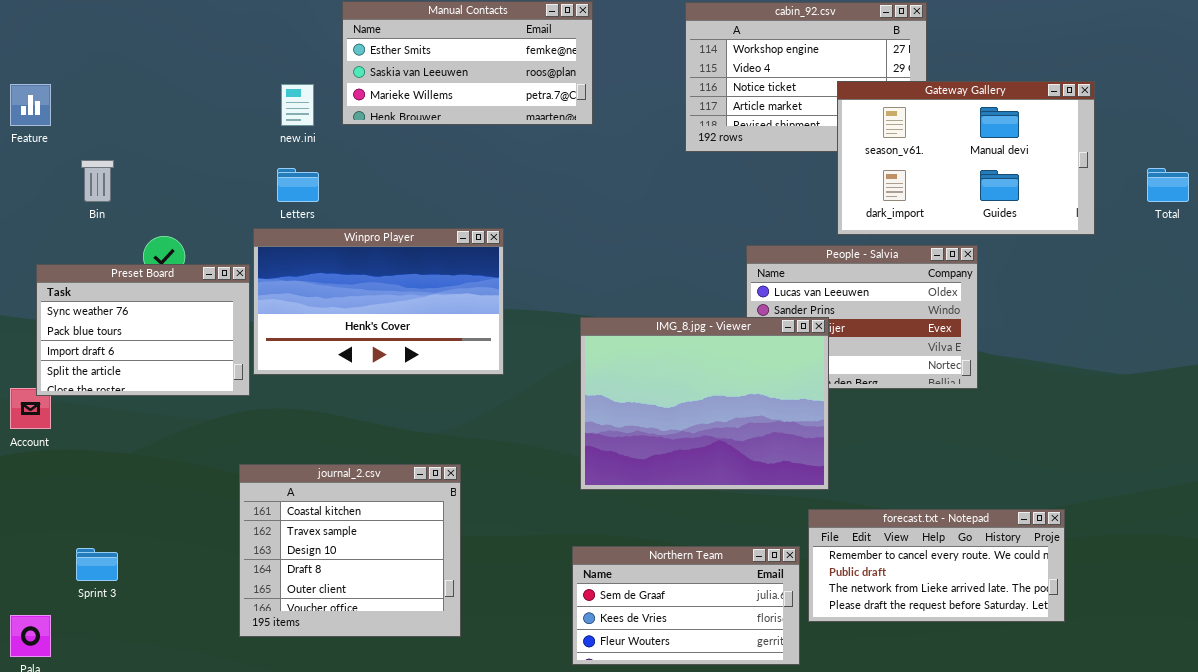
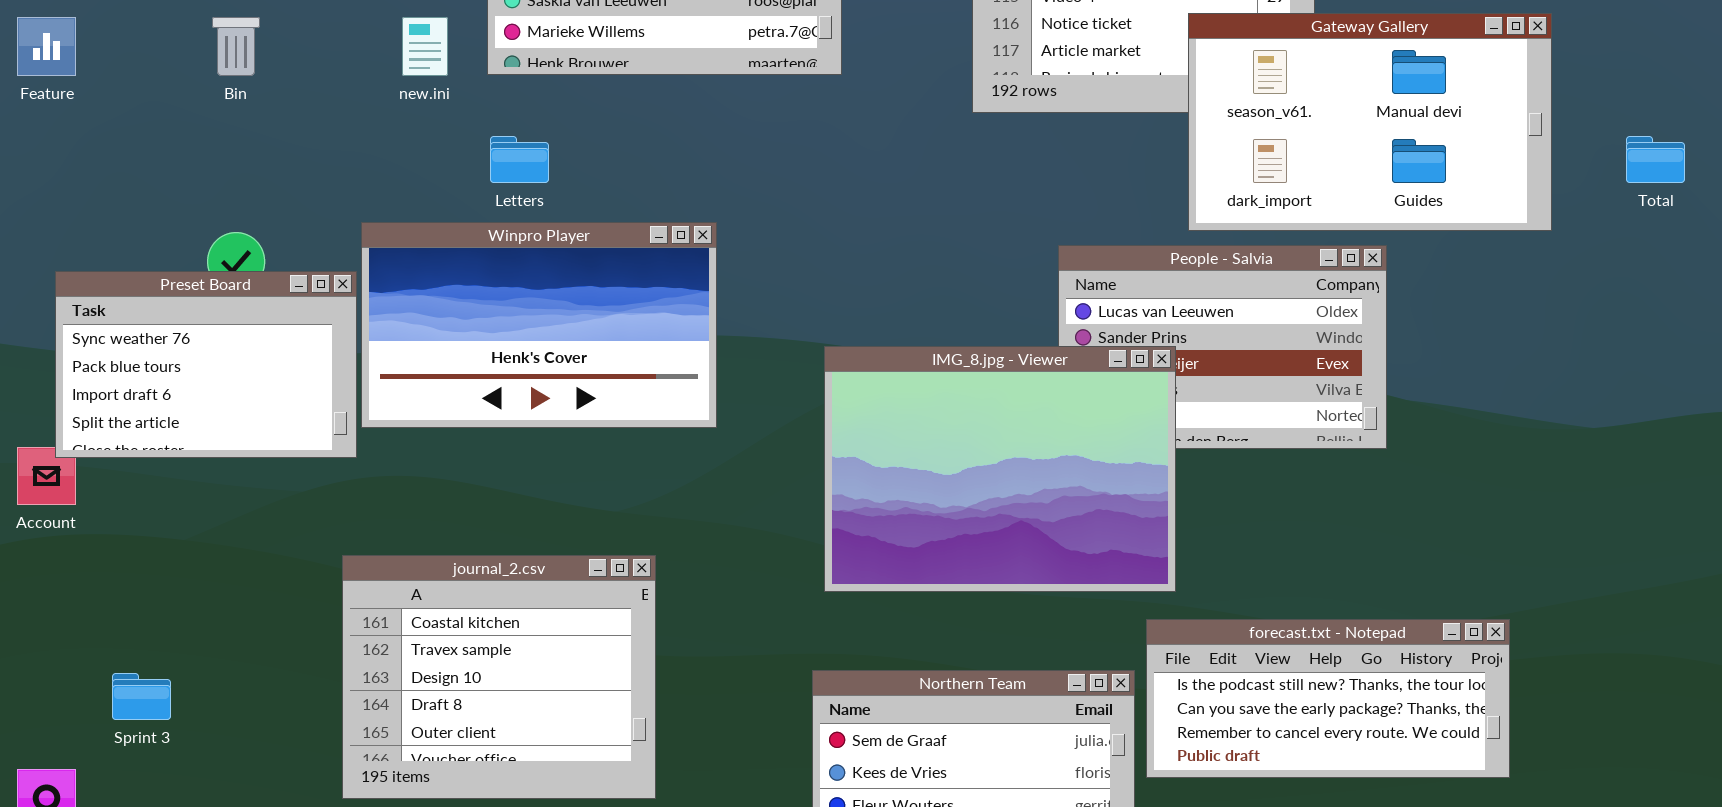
Bin: [81,160,114,202] -> [212,17,260,76], moved
Letters: [277,168,319,202] -> [490,136,549,183], moved
forecast.txt - Notepad: [808,509,1065,622] -> [1146,619,1510,778], scrolled up 2 rows

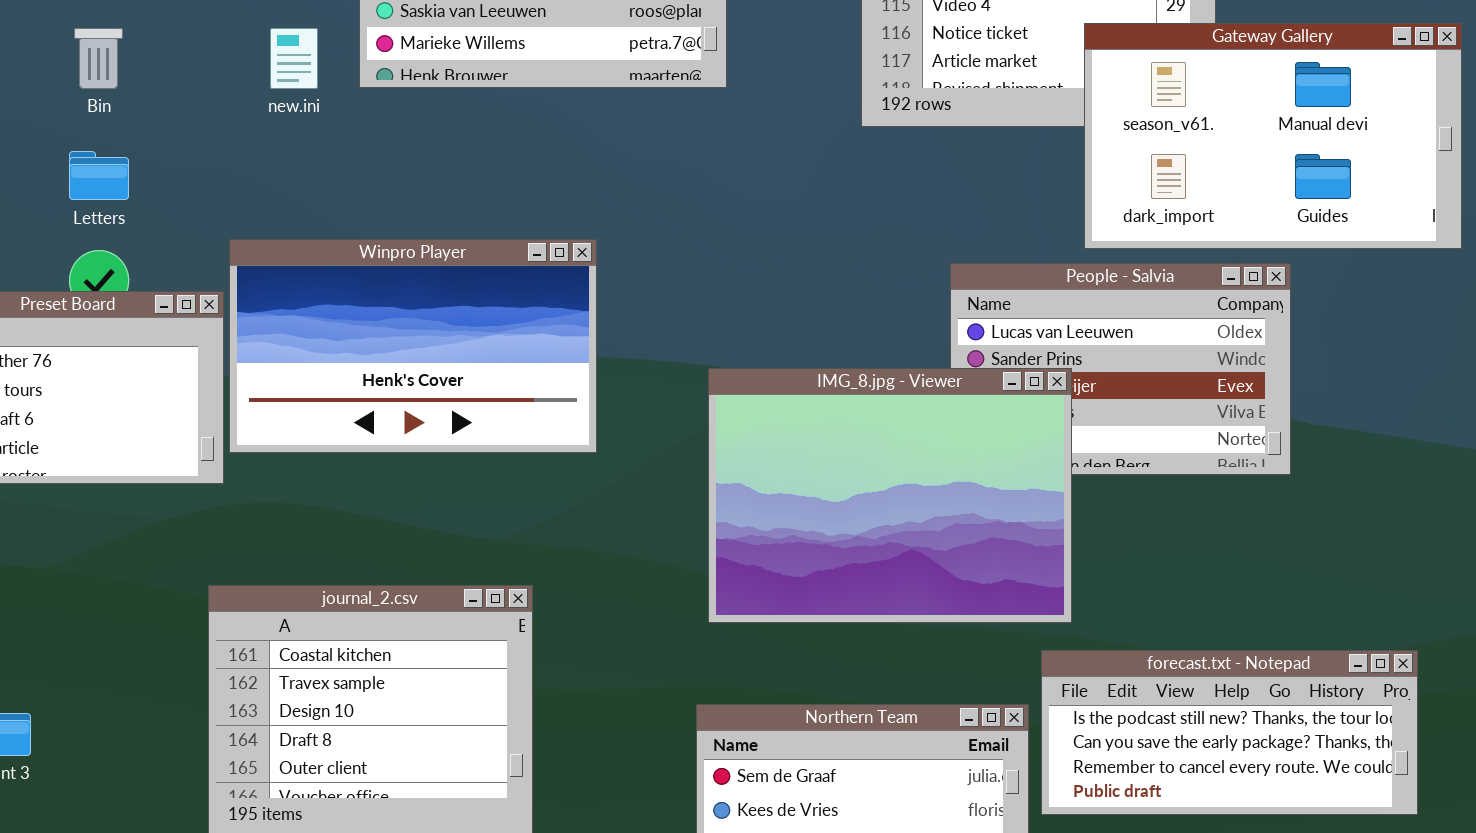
Letters: [490,136,549,183] -> [69,151,129,200], moved

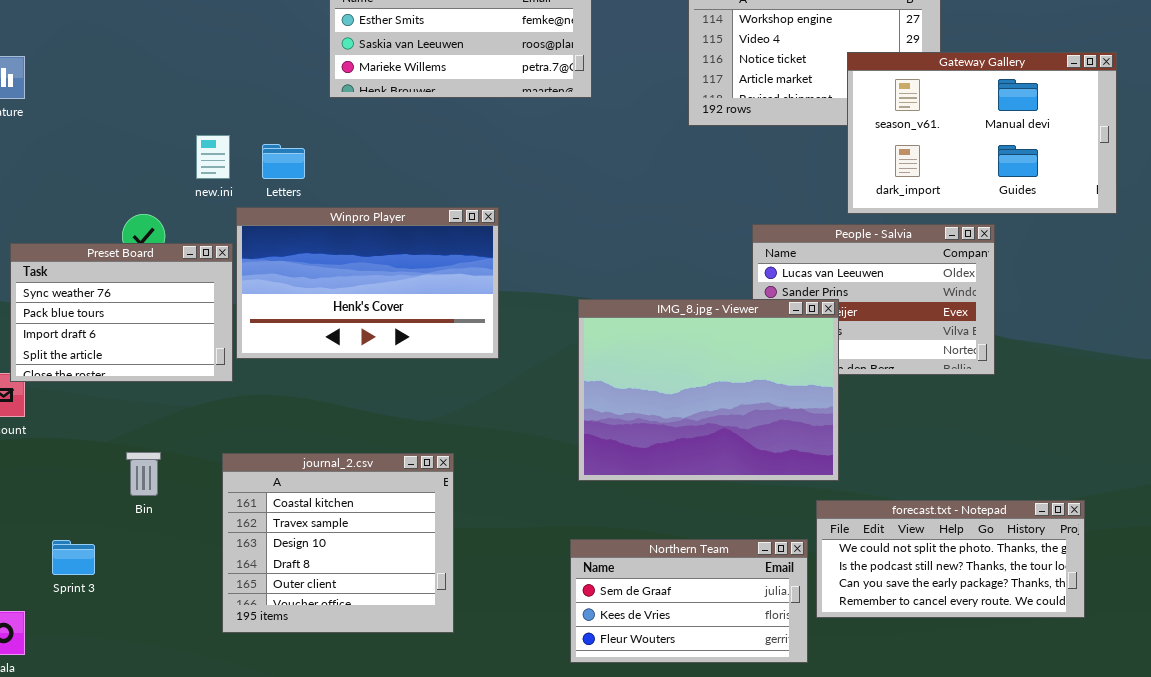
Bin: [74,28,123,89] -> [126,452,161,496], moved
new.ini: [270,28,318,89] -> [196,135,230,179], moved
Letters: [69,151,129,200] -> [262,144,305,179], moved
forecast.txt - Notepad: [1041,650,1418,815] -> [816,500,1085,618], scrolled up 1 row

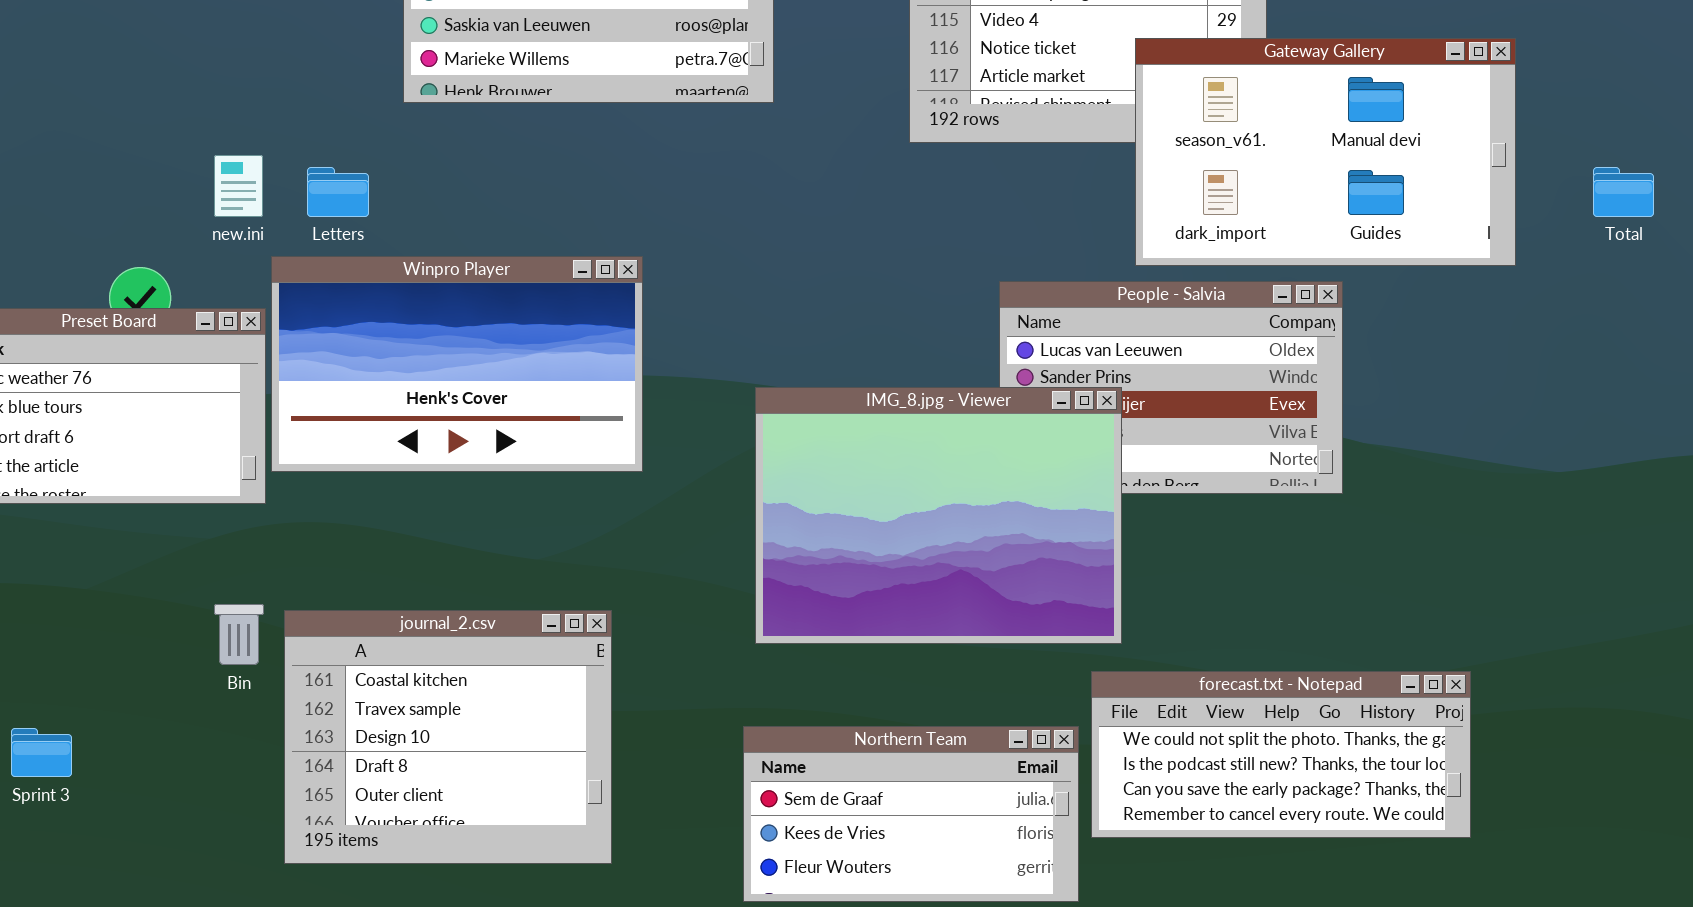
Bin: [126,452,161,496] -> [214,604,264,665], moved
journal_2.csv: [222,453,454,633] -> [284,610,612,864], moved

